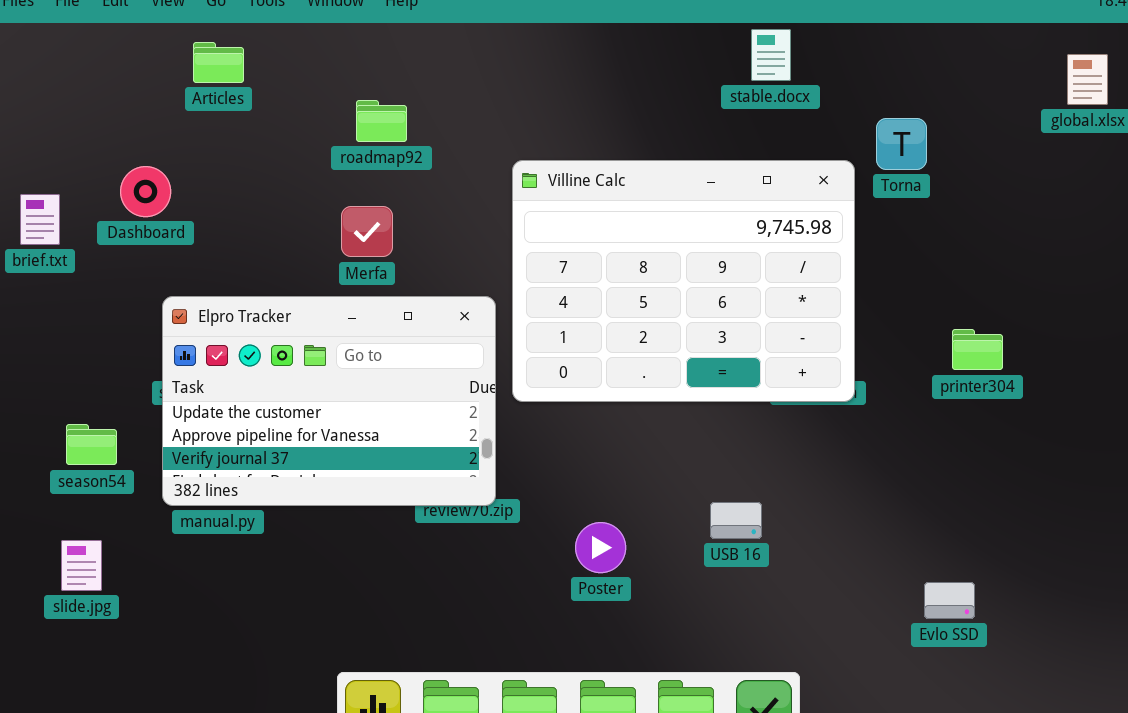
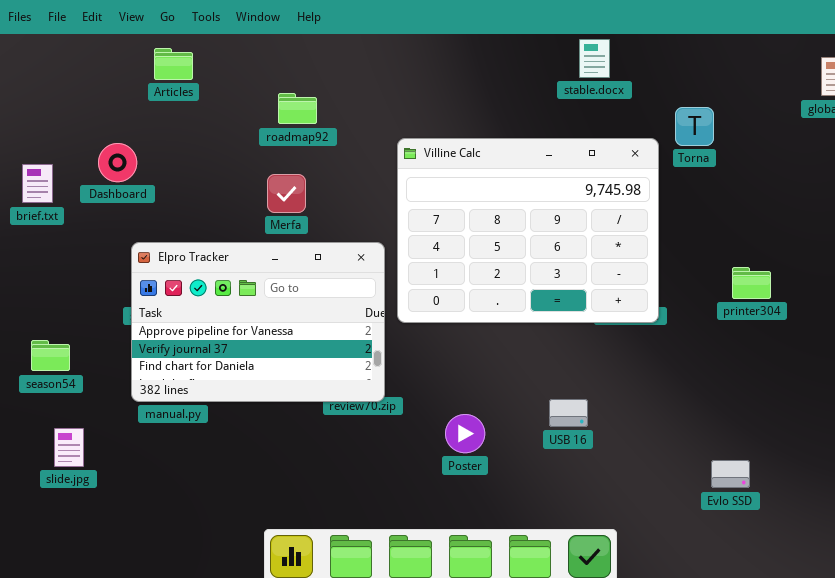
Elpro Tracker: [162,296,496,506] -> [131,242,385,402], scrolled down 1 row
season54: [66,424,117,465] -> [31,340,70,371], moved

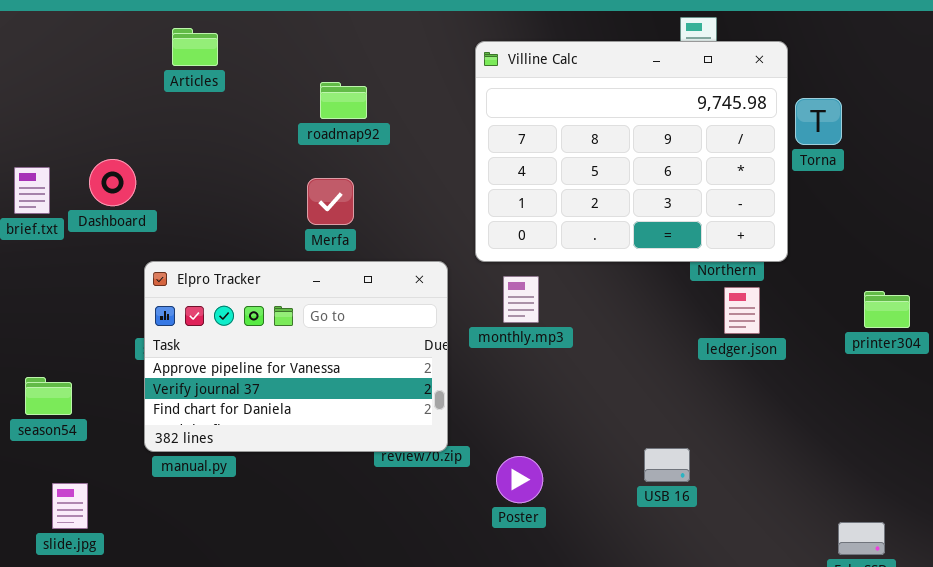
Villine Calc: [397,138,659,323] -> [475,41,788,262], moved
Dashboard: [98,143,137,182] -> [89,159,136,206], moved
Poster: [445,414,485,453] -> [496,456,543,503], moved

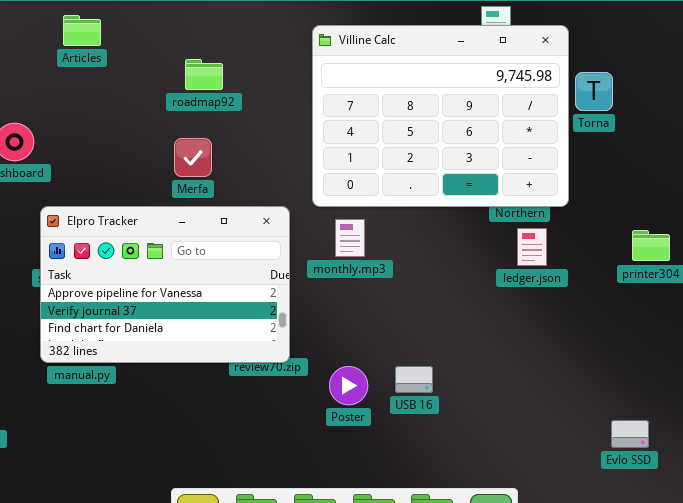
USB 16: [644,448,690,482] -> [395,366,433,393], moved

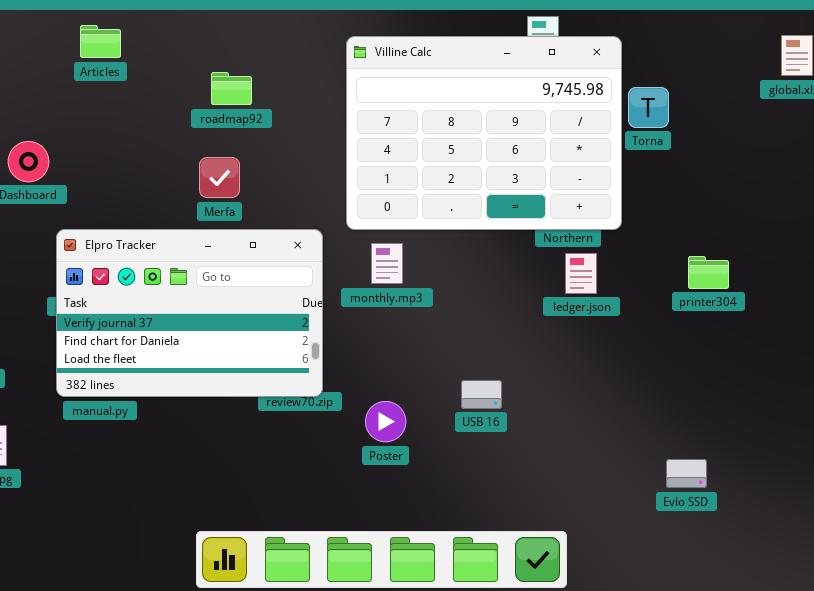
Elpro Tracker: [40,206,290,363] -> [56,229,323,397], scrolled down 1 row
USB 16: [395,366,433,393] -> [461,380,502,409], moved

